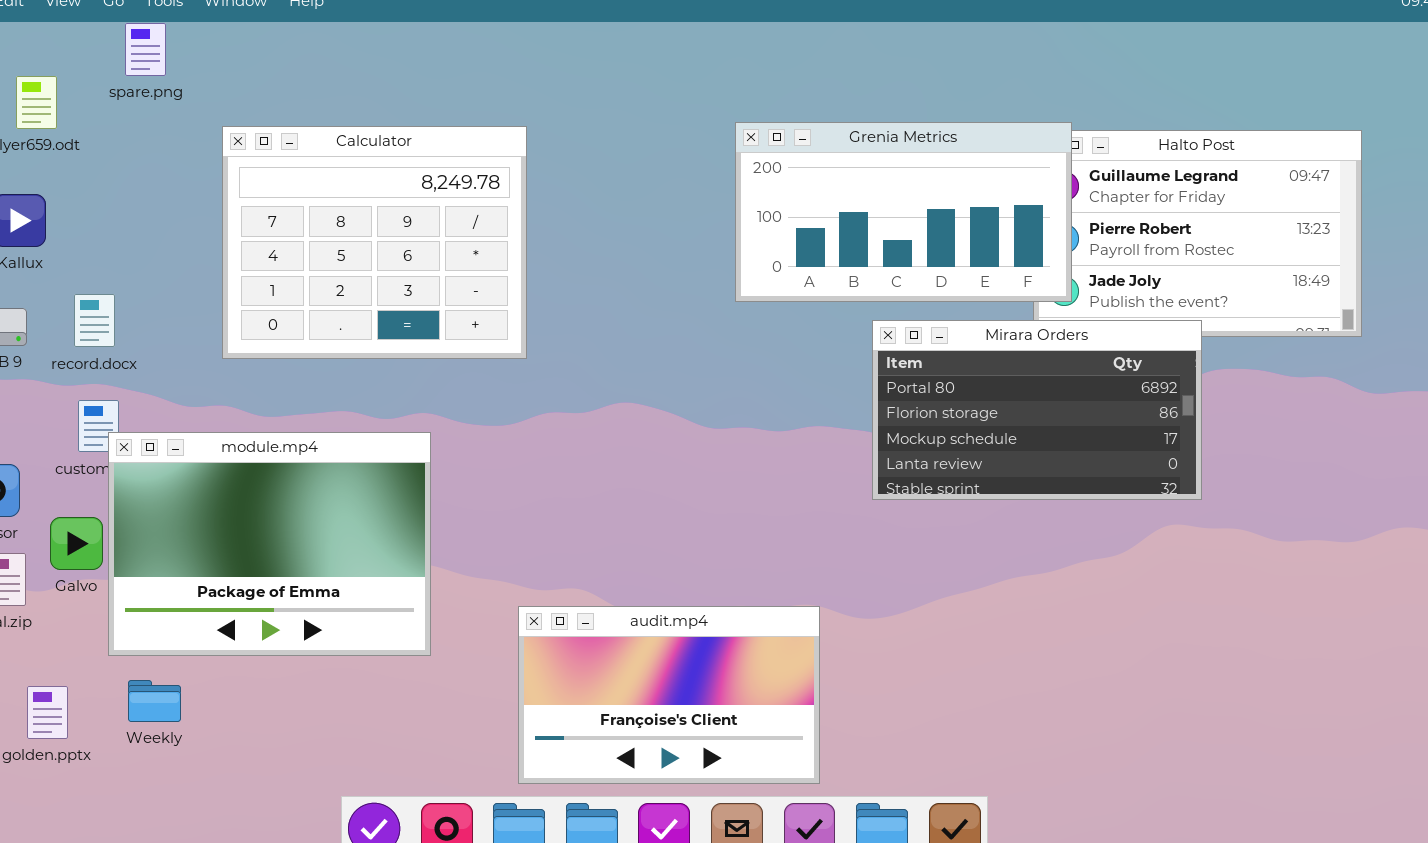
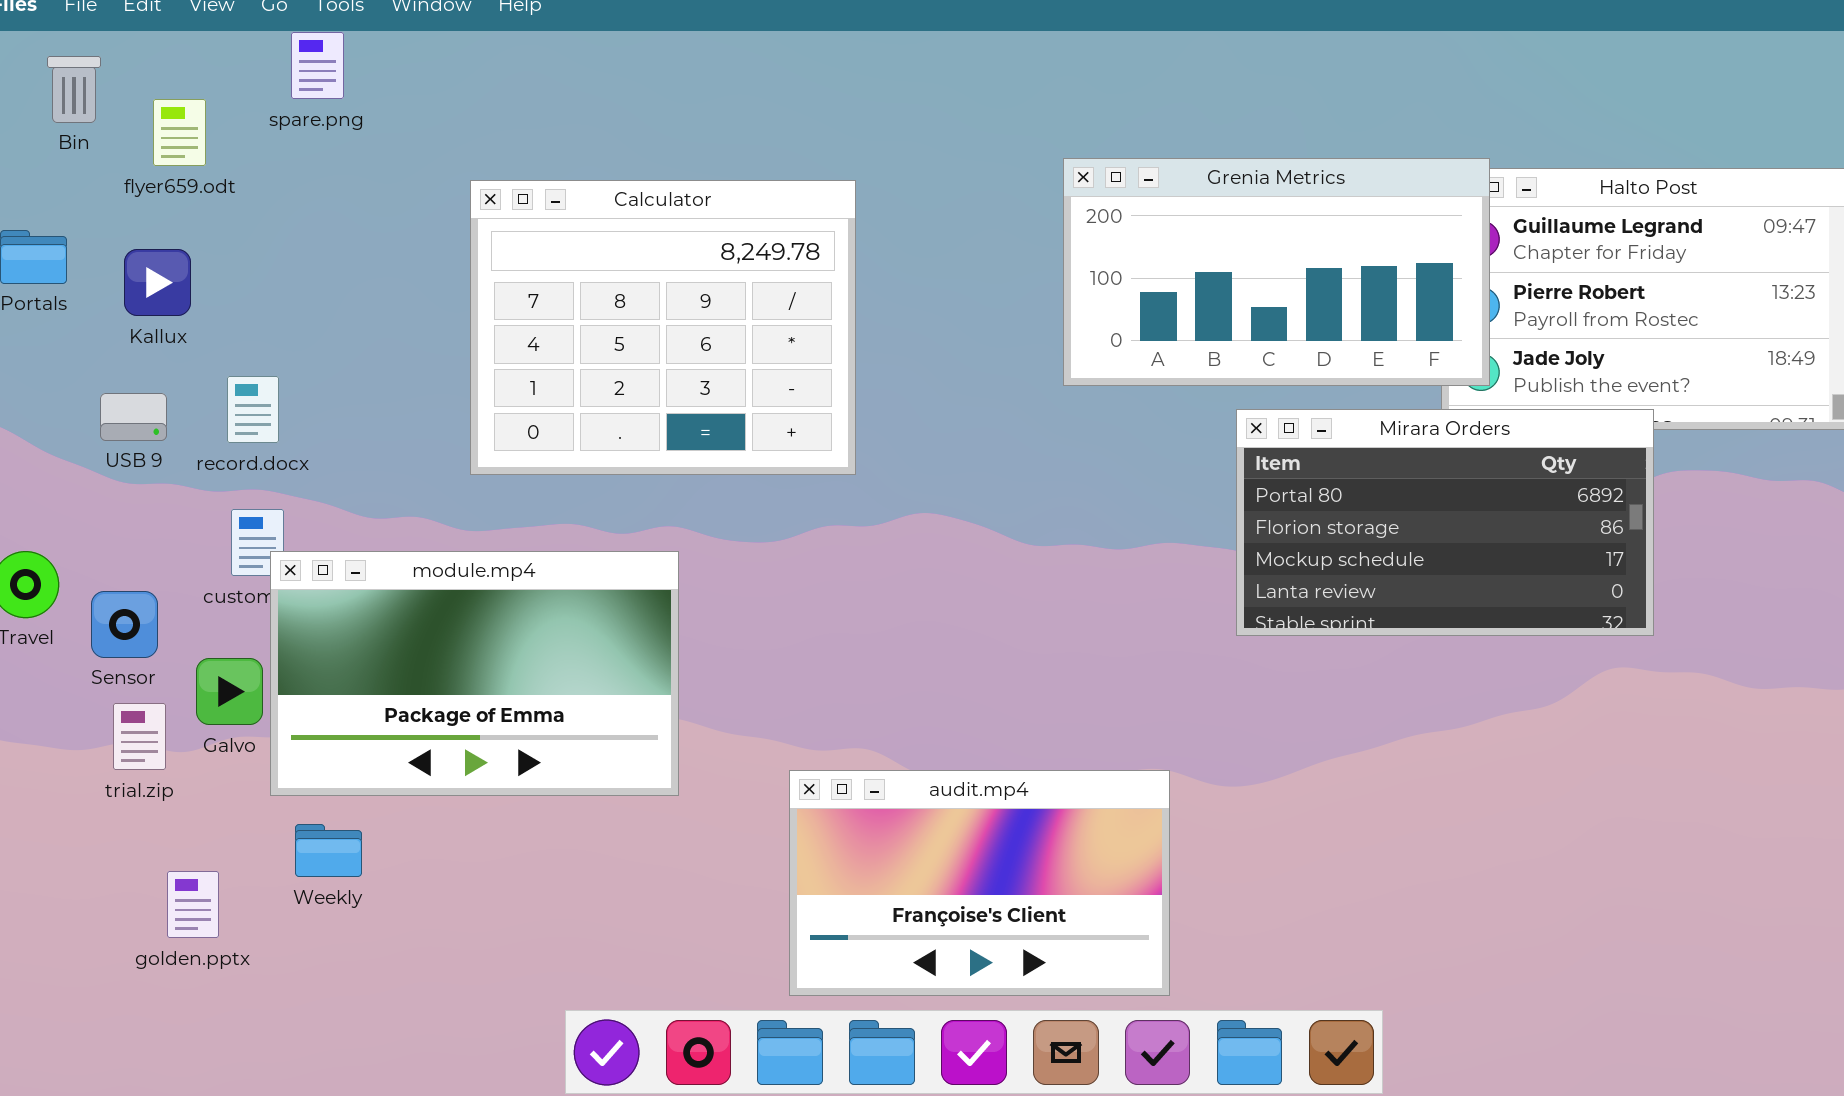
Calculator: [222,126,527,359] -> [470,180,856,475], moved
module.mp4: [108,432,431,656] -> [270,551,679,796], resized
Weekly: [128,680,181,722] -> [295,824,362,877], moved

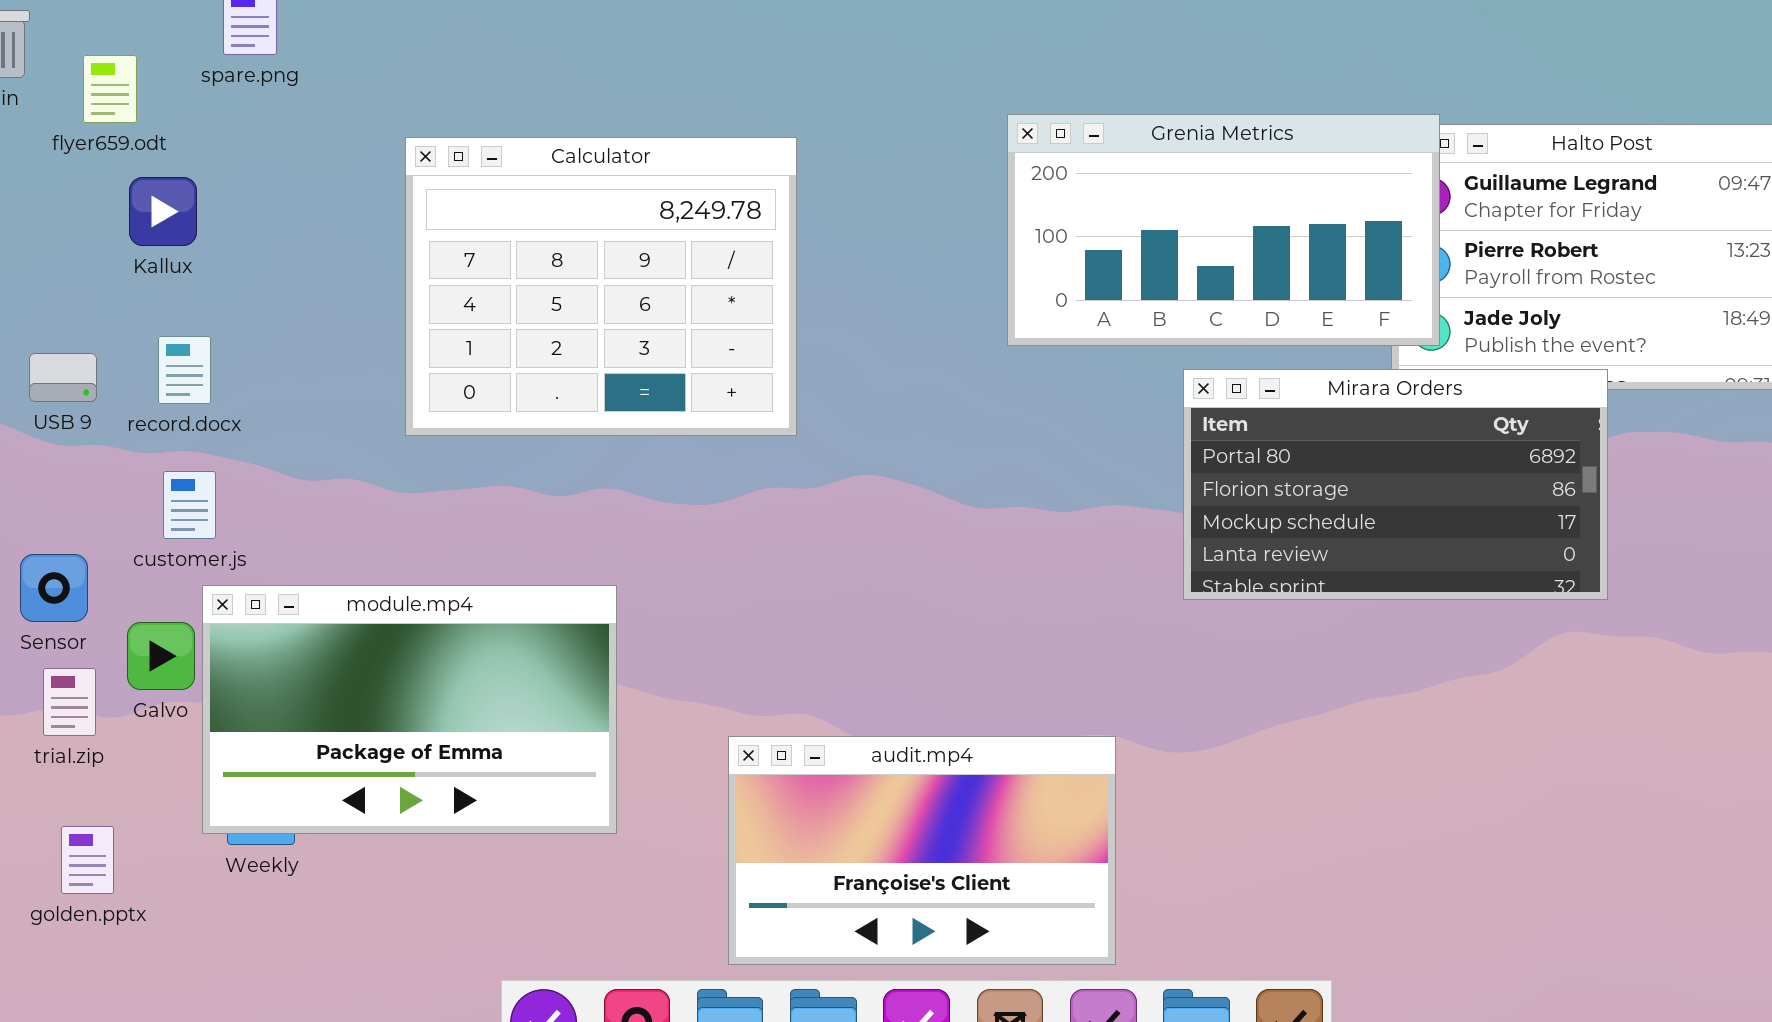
Kallux: [124,249,191,316] -> [129,177,197,246], moved
module.mp4: [270,551,679,796] -> [202,585,617,834], moved
golden.pptx: [167,871,219,938] -> [61,826,114,894], moved

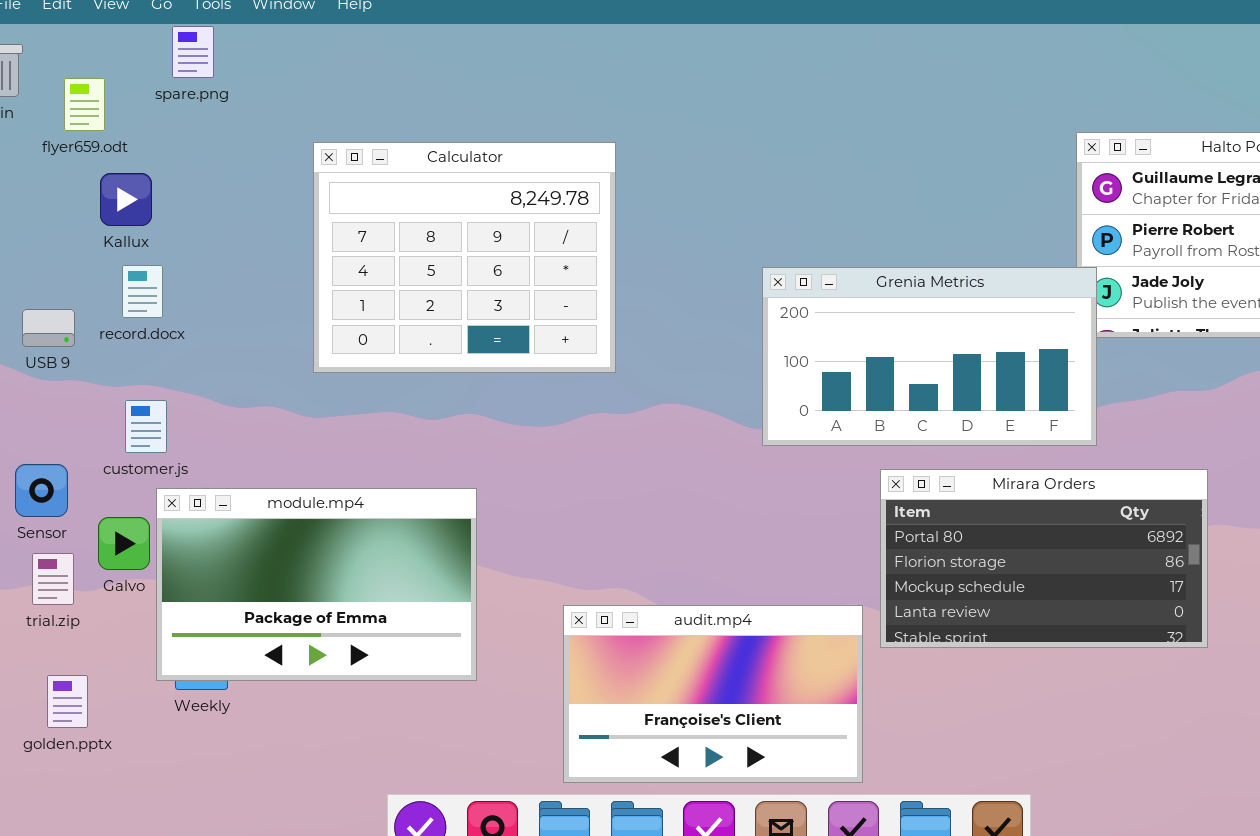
Grenia Metrics: [1007,114,1440,346] -> [762,267,1097,446], moved
record.docx: [158,336,211,404] -> [122,265,163,318], moved
Mirara Orders: [1183,369,1608,600] -> [880,469,1208,648], moved

